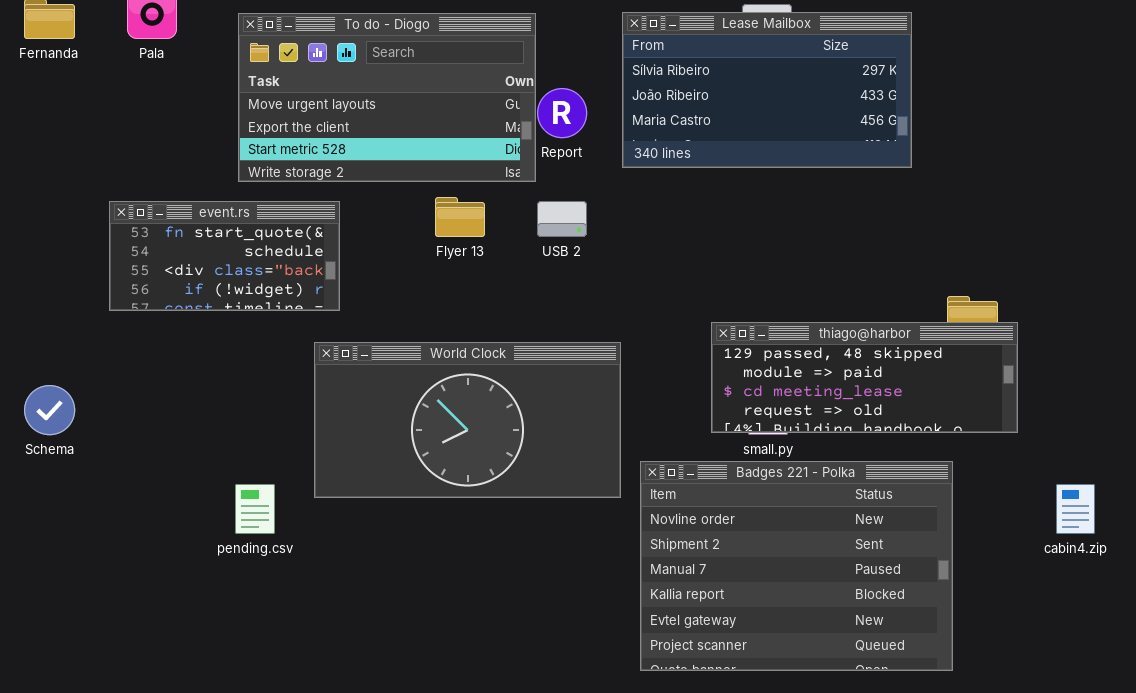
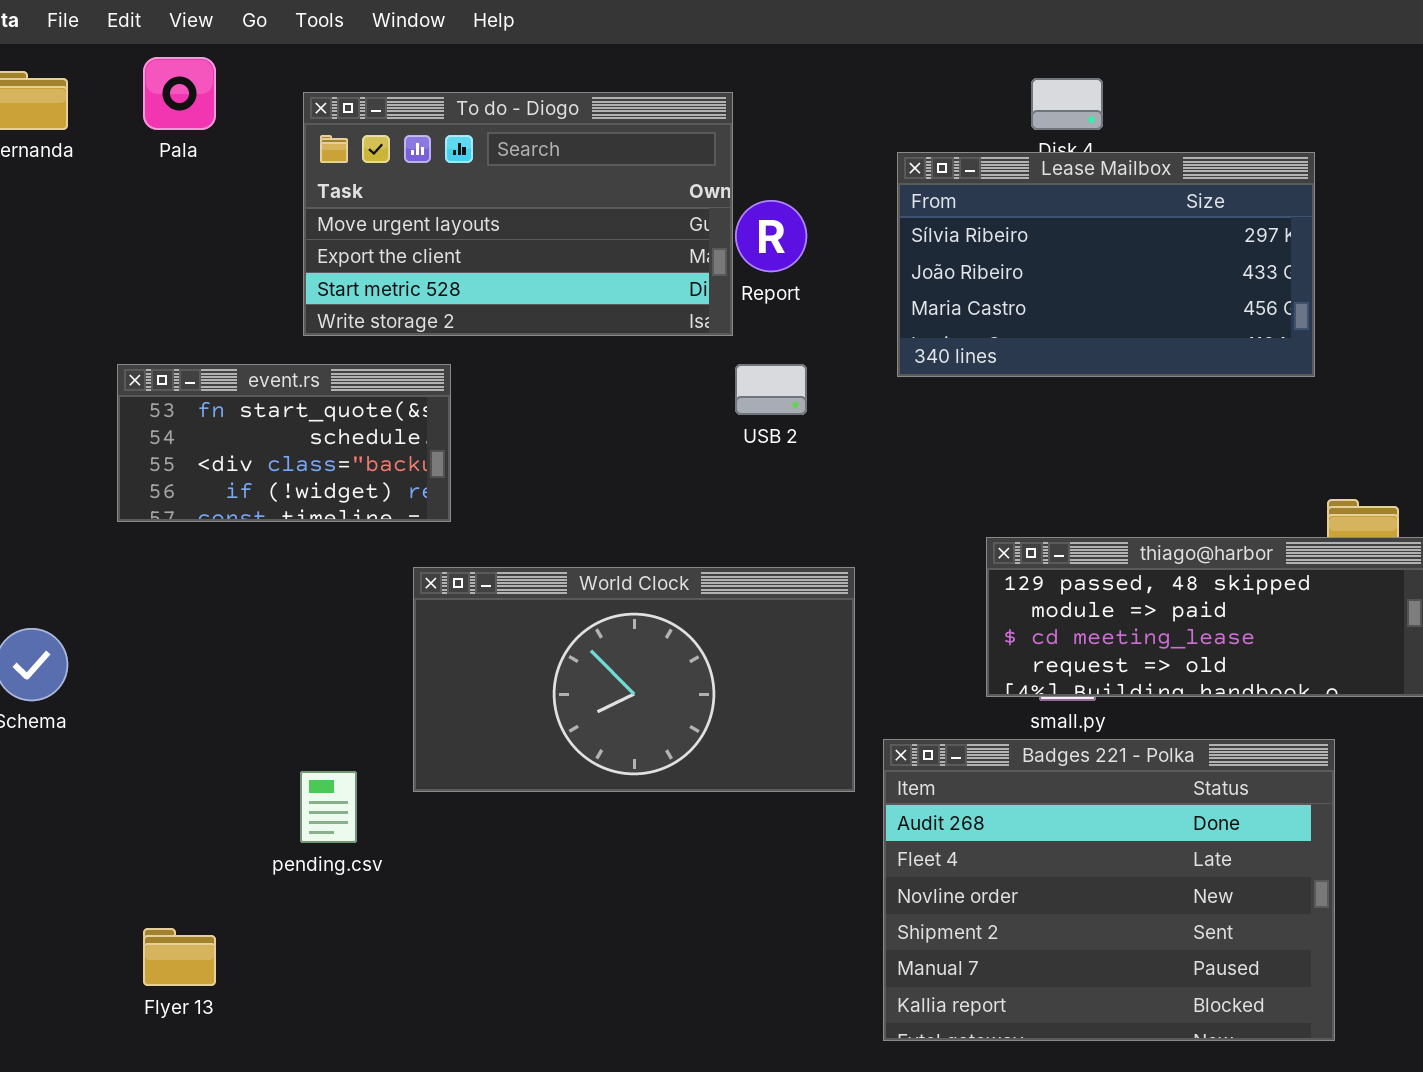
Lease Mailbox: [622,12,912,168] -> [897,152,1315,377], moved
Flyer 13: [435,197,485,237] -> [143,928,216,986], moved
Badges 221 - Polka: [640,461,953,671] -> [883,739,1335,1041], scrolled up 2 rows

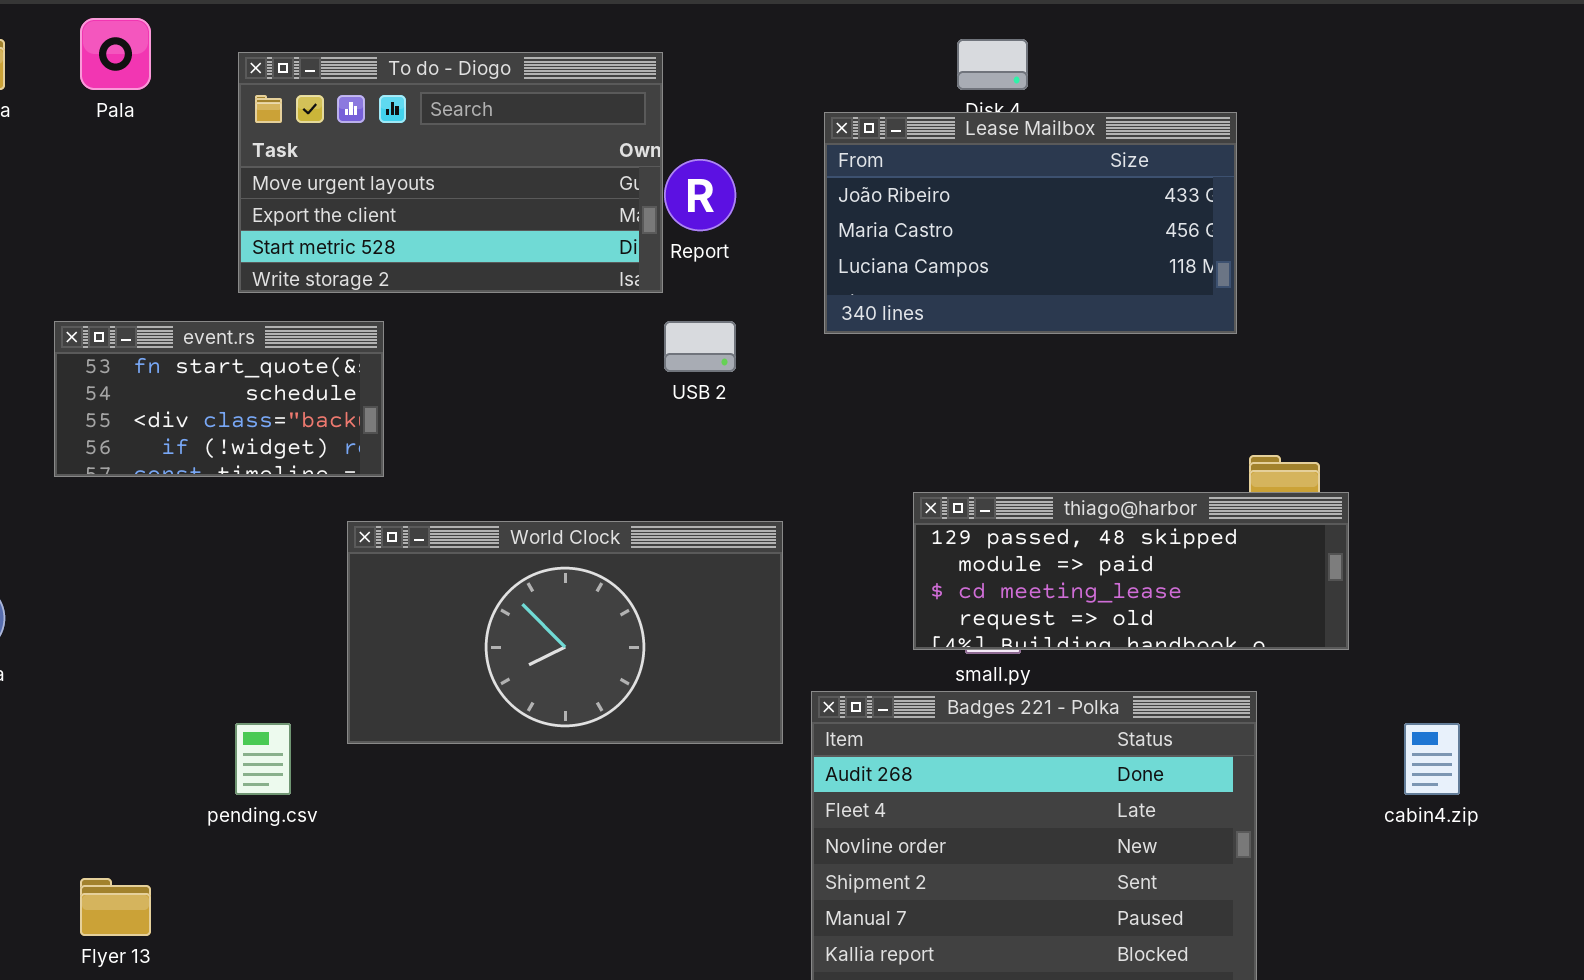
Lease Mailbox: [897,152,1315,377] -> [824,112,1237,334], scrolled down 1 row

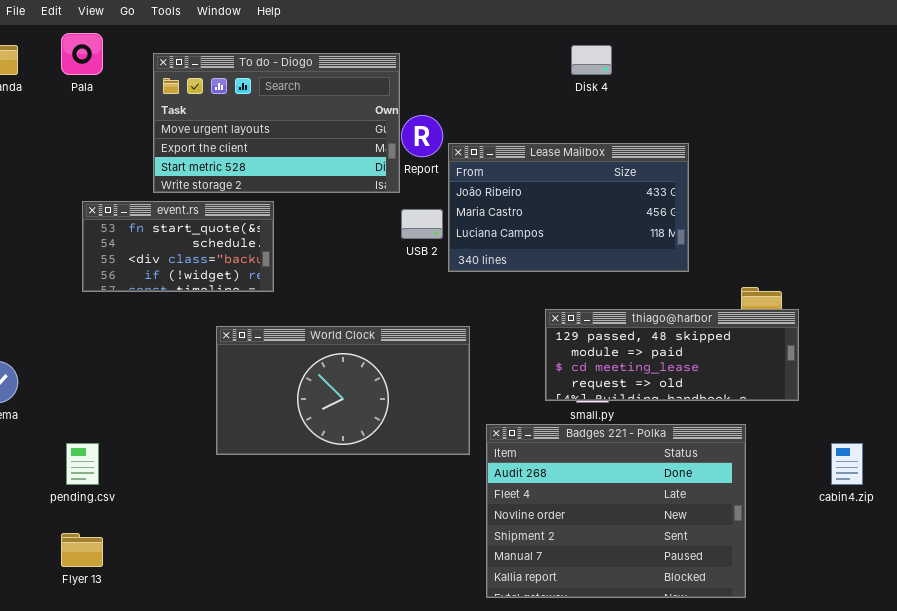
Lease Mailbox: [824,112,1237,334] -> [448,143,689,272], moved
event.rs: [54,321,384,477] -> [82,201,274,292], moved
pending.csv: [235,723,291,795] -> [66,443,99,485], moved

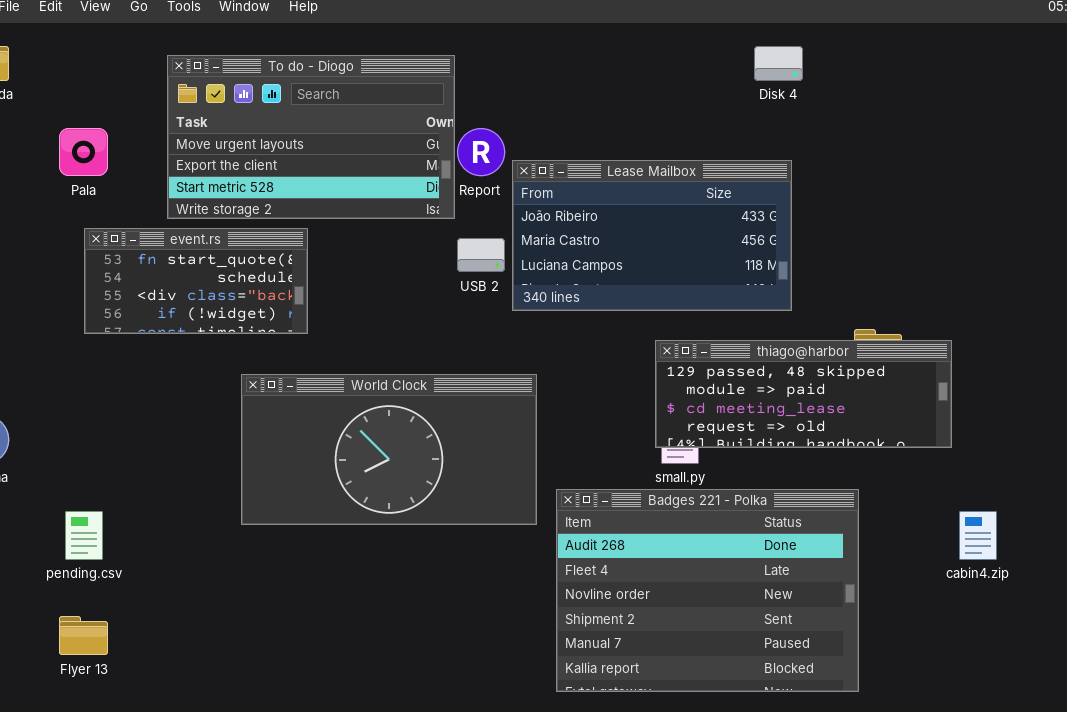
Pala: [61,33,103,75] -> [59,128,108,176], moved
Disk 4: [571,45,612,75] -> [754,46,803,81], moved
thiago@harbor: [545,309,799,401] -> [655,340,952,448], moved

